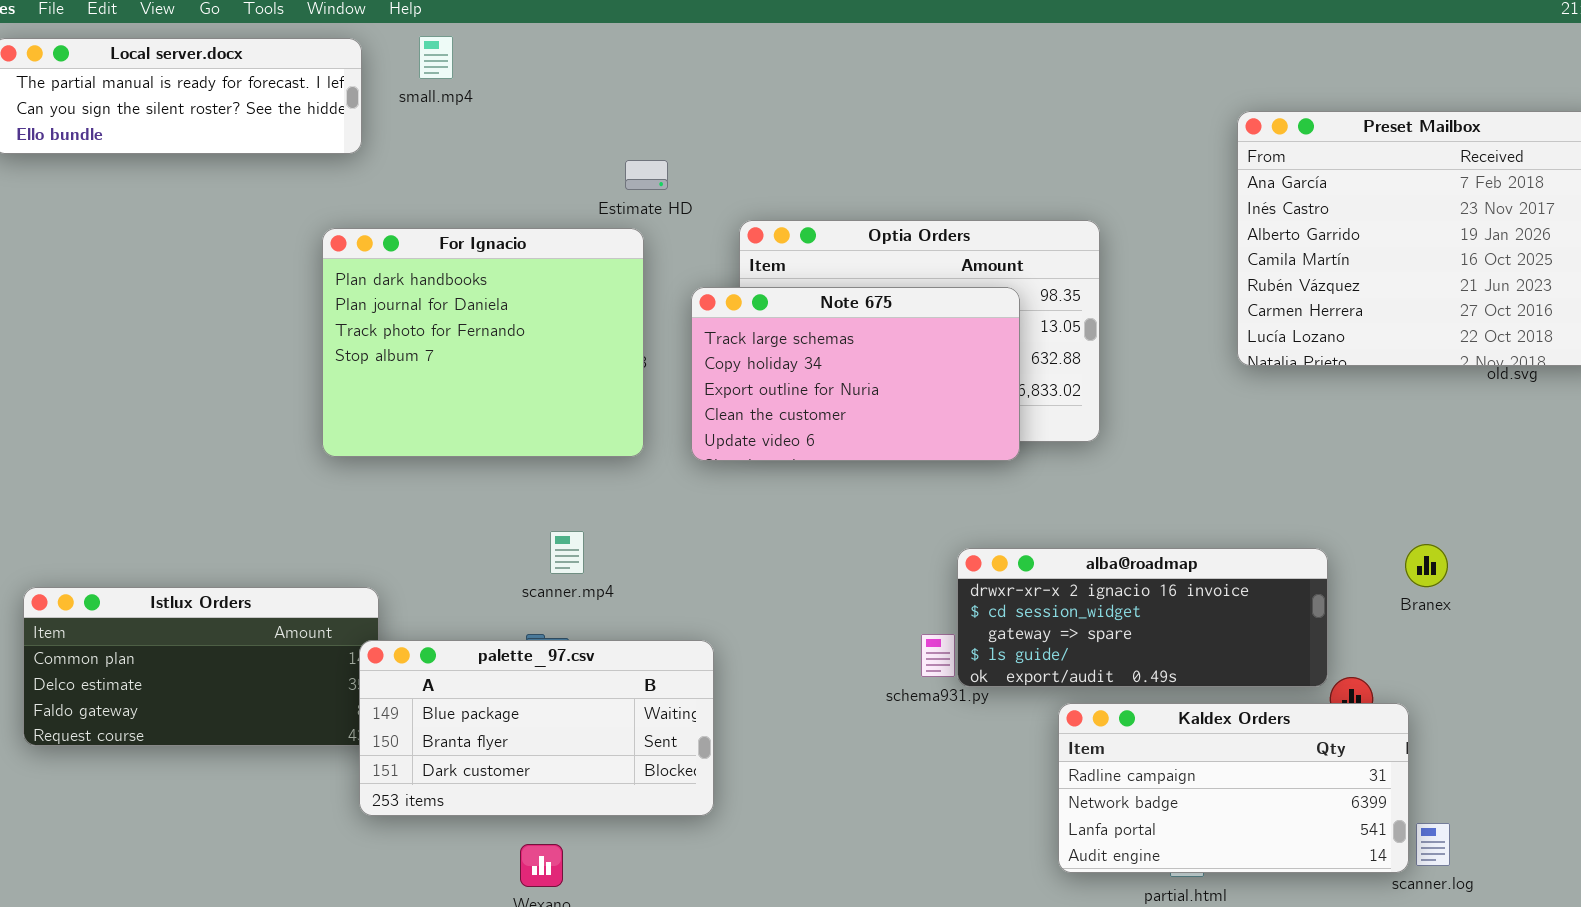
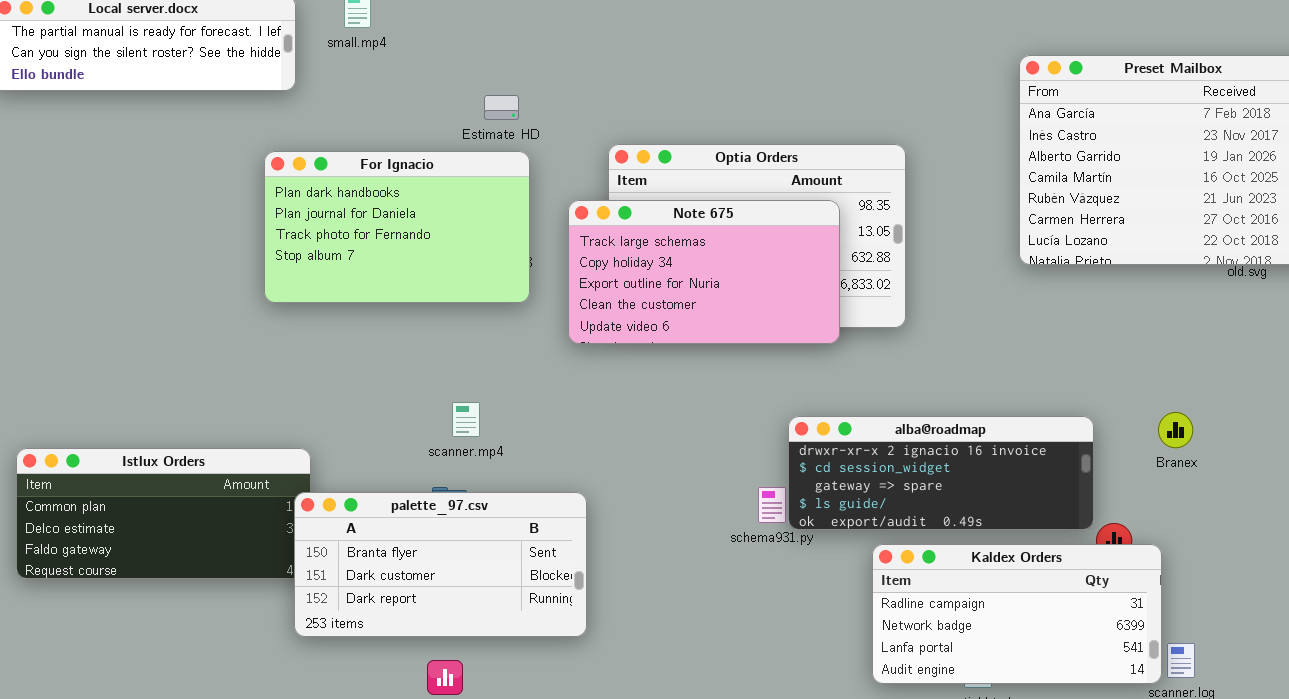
Estimate HD: [625,160,668,190] -> [484,95,519,120], moved
For Ignacio: [322,228,644,457] -> [264,151,530,303], resized
palette_97.csv: [359,640,714,816] -> [294,492,587,637], scrolled down 1 row

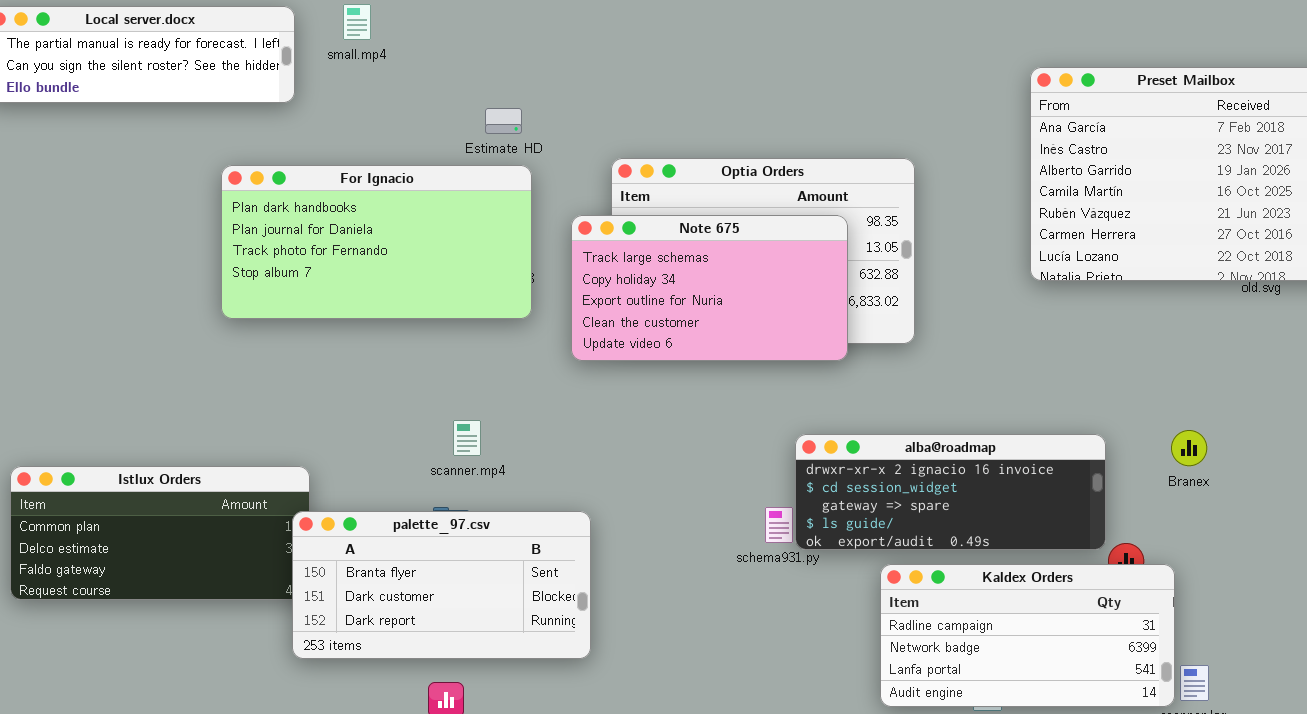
For Ignacio: [264,151,530,303] -> [221,165,532,319], resized

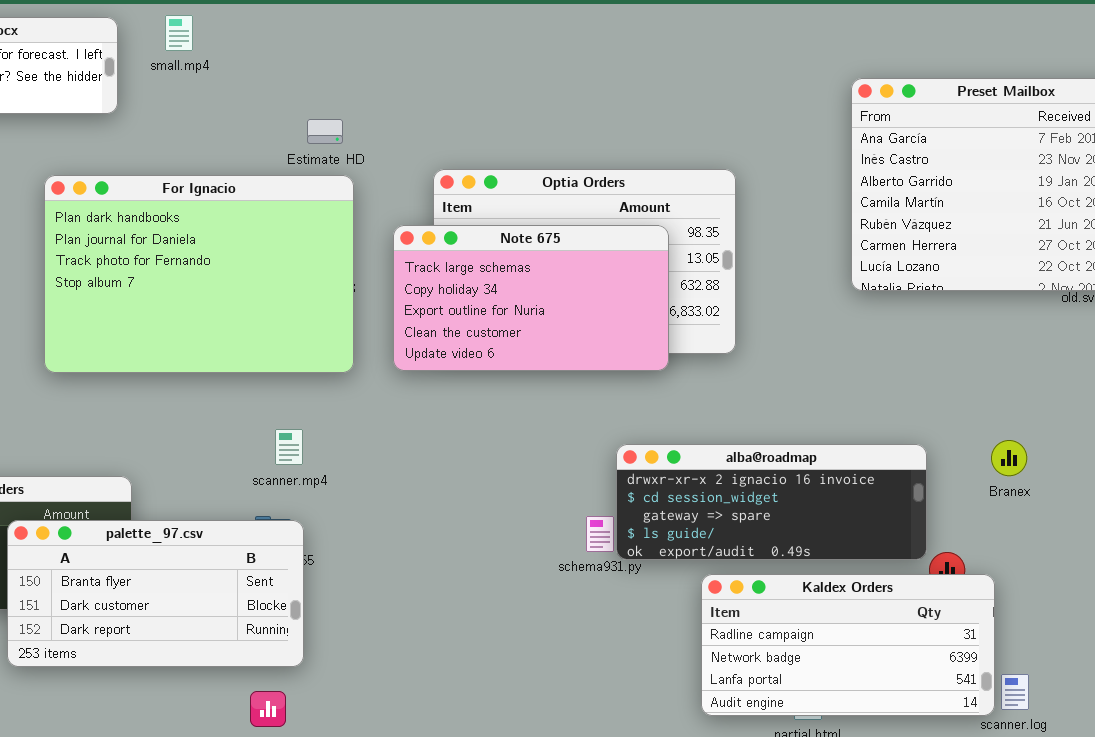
For Ignacio: [221,165,532,319] -> [44,175,354,373], resized
palette_97.csv: [292,511,591,659] -> [7,520,304,667], moved

